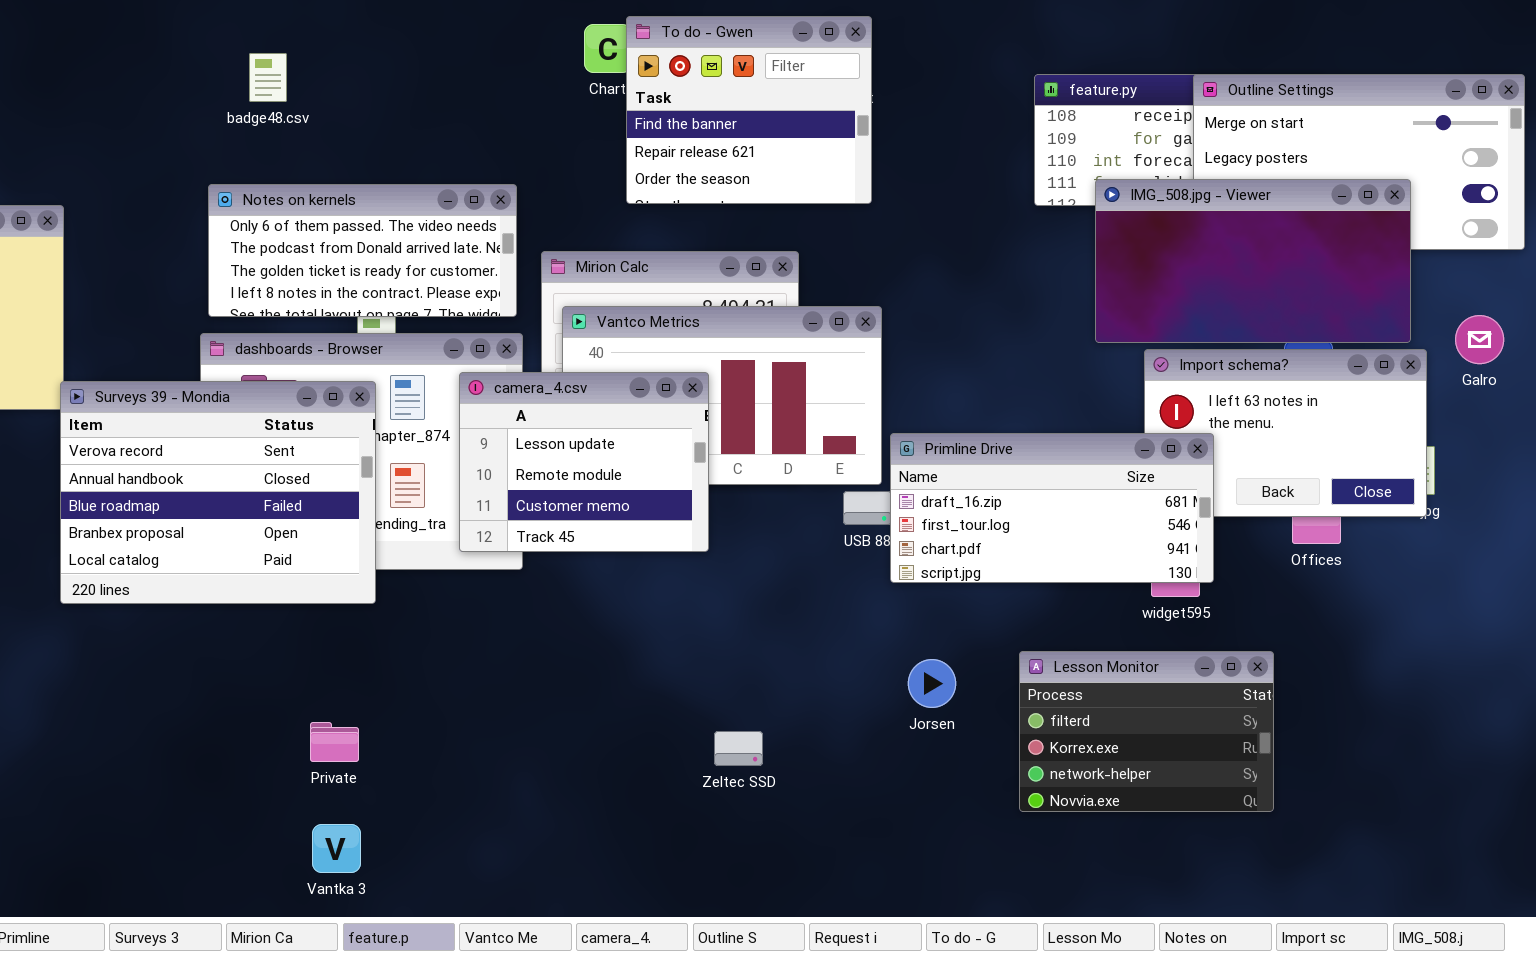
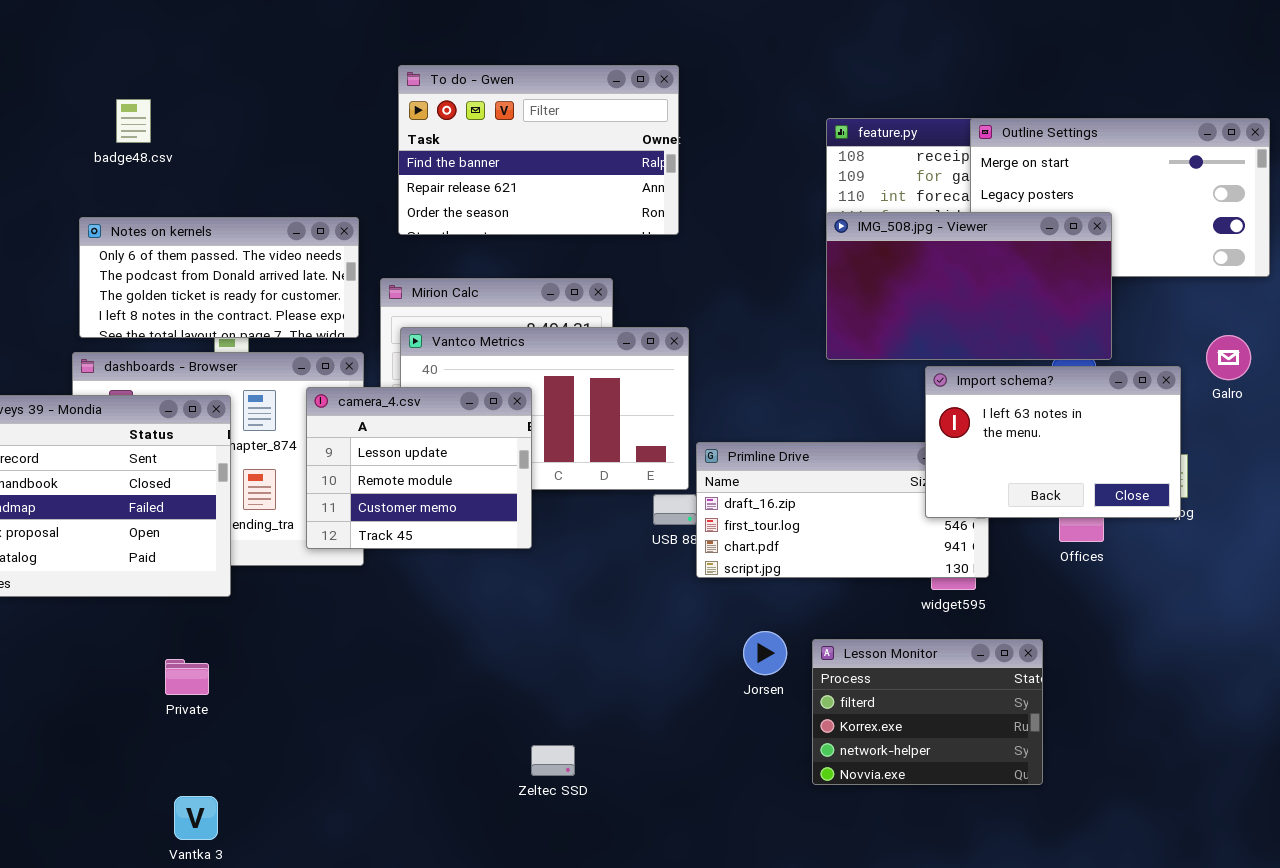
To do - Gwen: [626,16,872,204] -> [398,65,679,235], resized
IMG_508.jpg - Viewer: [1095,179,1411,343] -> [826,212,1112,360], moved
Import schema?: [1144,349,1427,517] -> [925,366,1181,518], raised
Jorsen: [908,659,956,708] -> [743,631,787,675], moved
Private: [310,722,359,762] -> [165,659,209,695], moved
Zeltec SSD: [714,731,763,766] -> [531,745,575,776], moved

